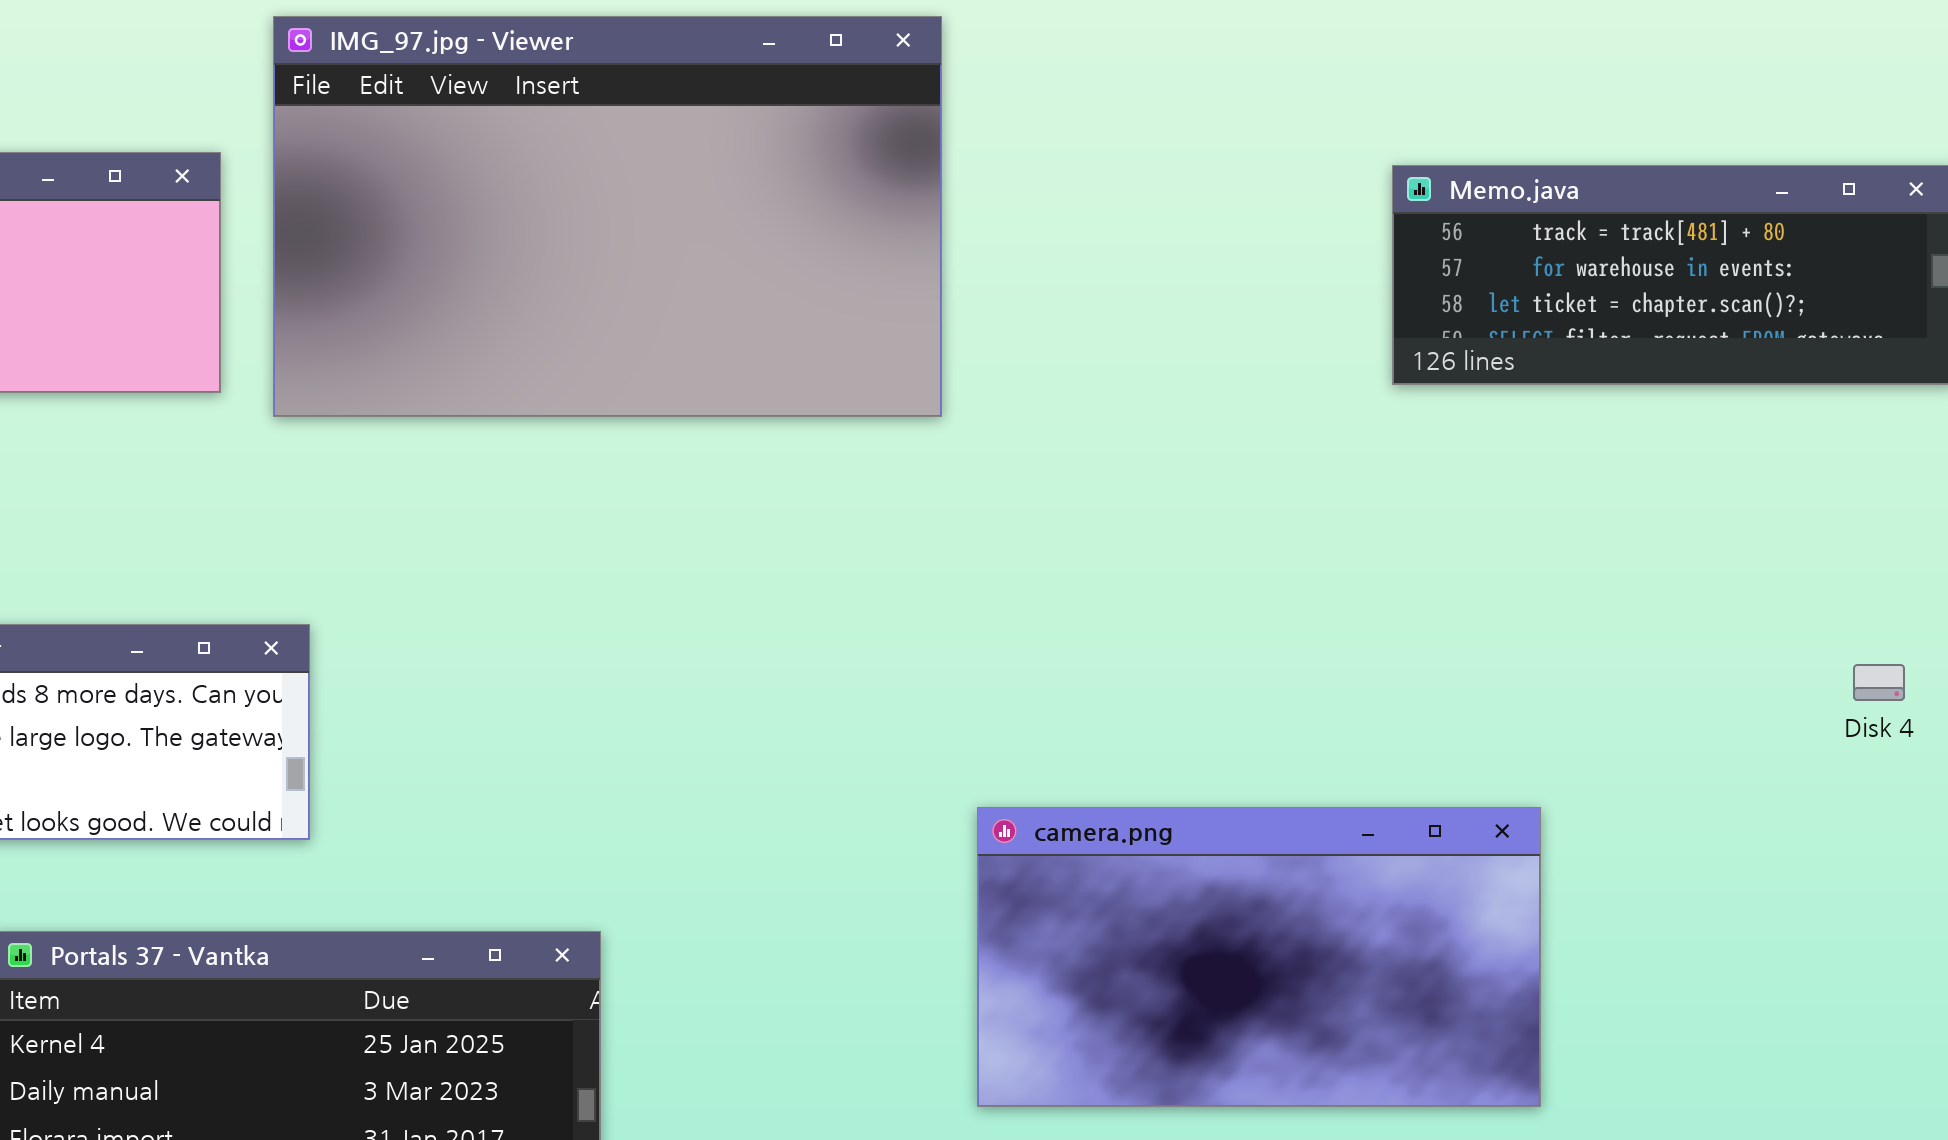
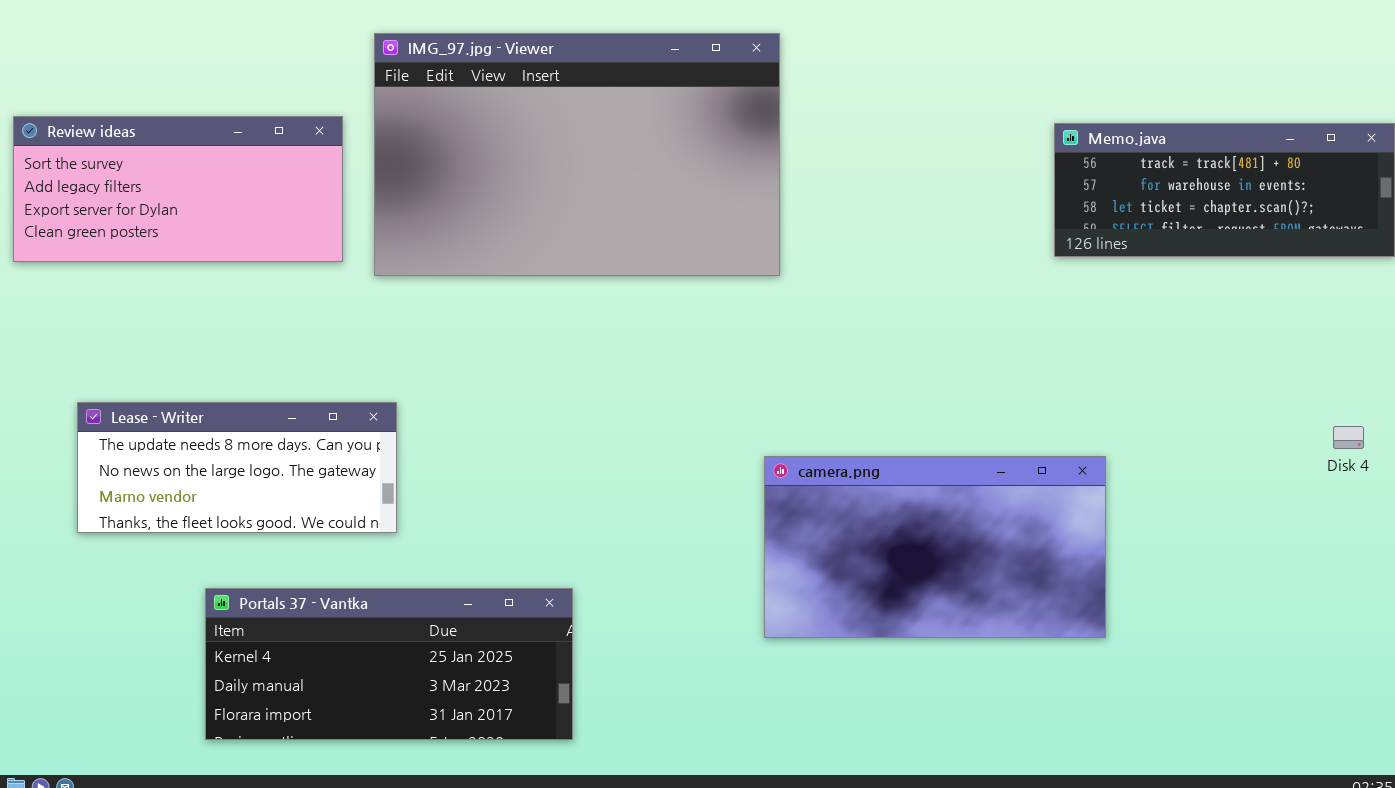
camera.png: [977,807,1541,1107] -> [764,456,1106,638], moved

